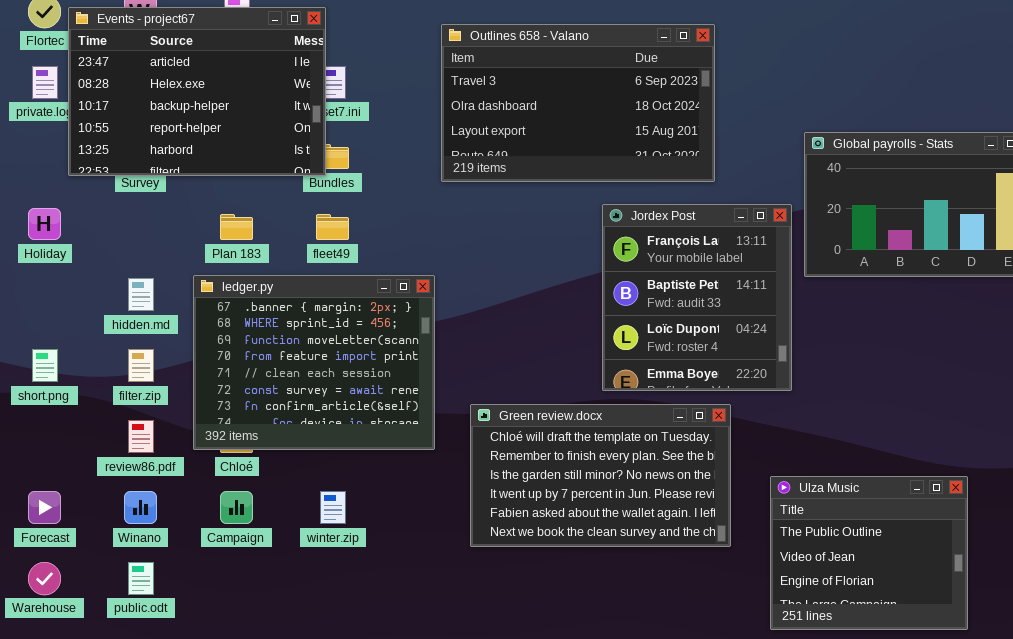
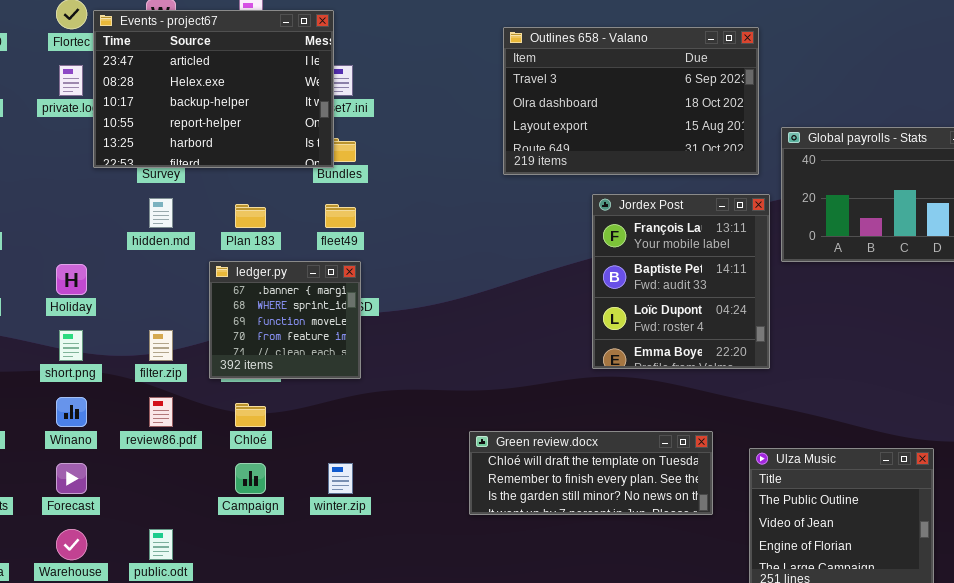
Outlines 658 - Valano: [441,24,715,182] -> [503,27,759,175], moved
Holiday: [28,208,61,240] -> [56,264,87,295], moved
ledger.py: [193,275,435,450] -> [209,261,361,379], resized
hidden.md: [128,278,154,311] -> [149,198,173,228], moved
Green review.docx: [470,404,731,547] -> [469,431,713,515], resized
Winano: [124,491,157,524] -> [56,397,87,427], moved

